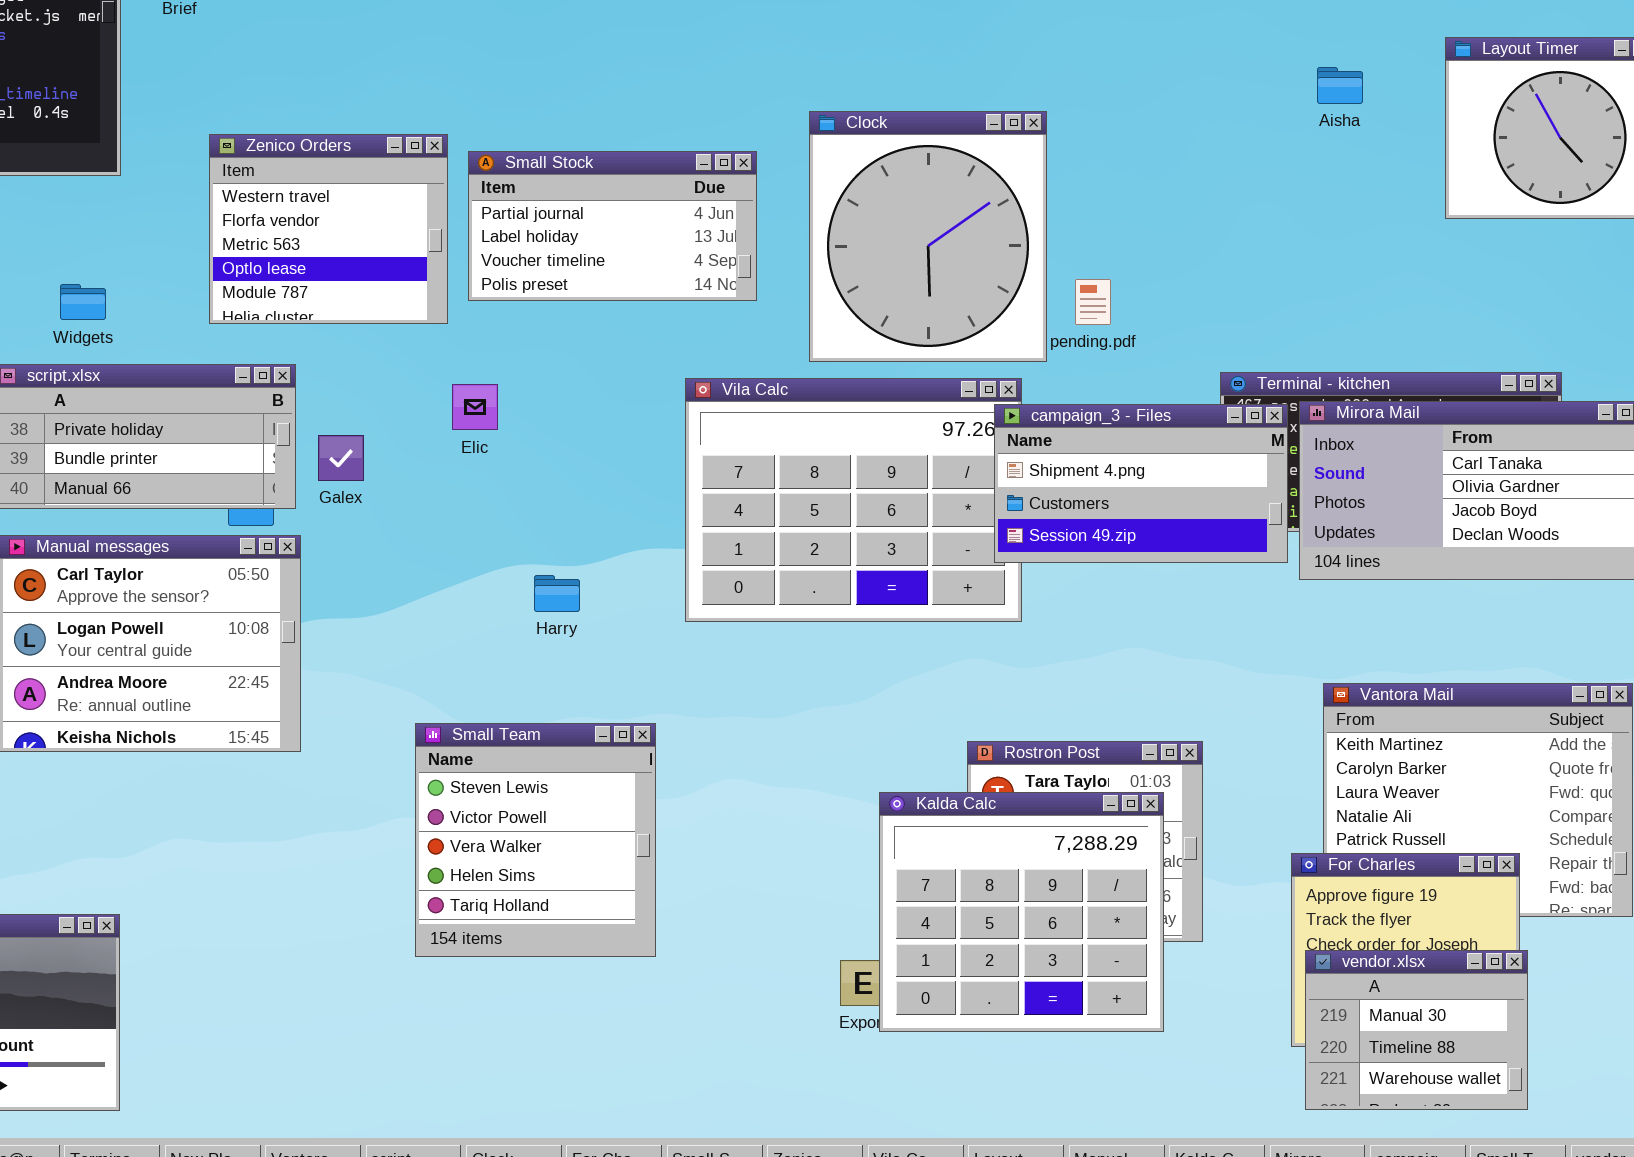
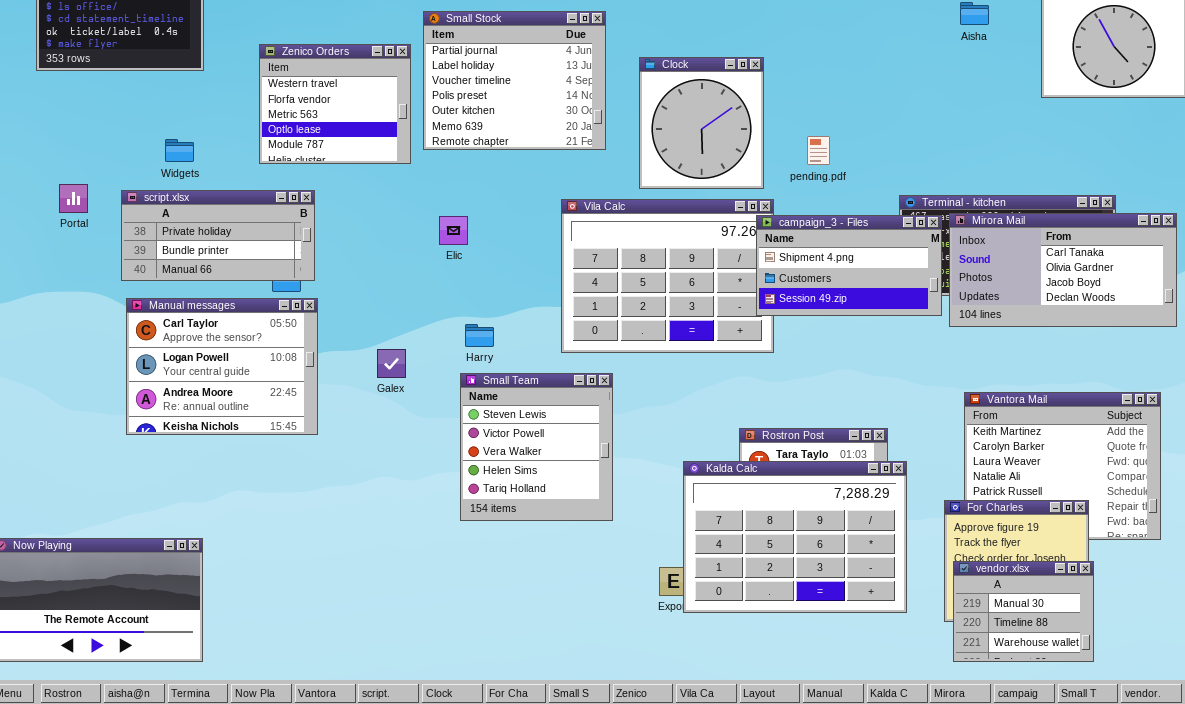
Clock: [809,111,1047,362] -> [639,57,764,189], resized
Small Stock: [468,151,757,301] -> [423,11,606,150], resized
Elic: [452,384,498,430] -> [439,216,468,245], moved
Galex: [318,435,364,481] -> [377,349,406,378], moved
Small Team: [415,723,656,957] -> [460,373,613,521], moved
Kalda Calc: [879,792,1164,1032] -> [683,461,907,613], resized

